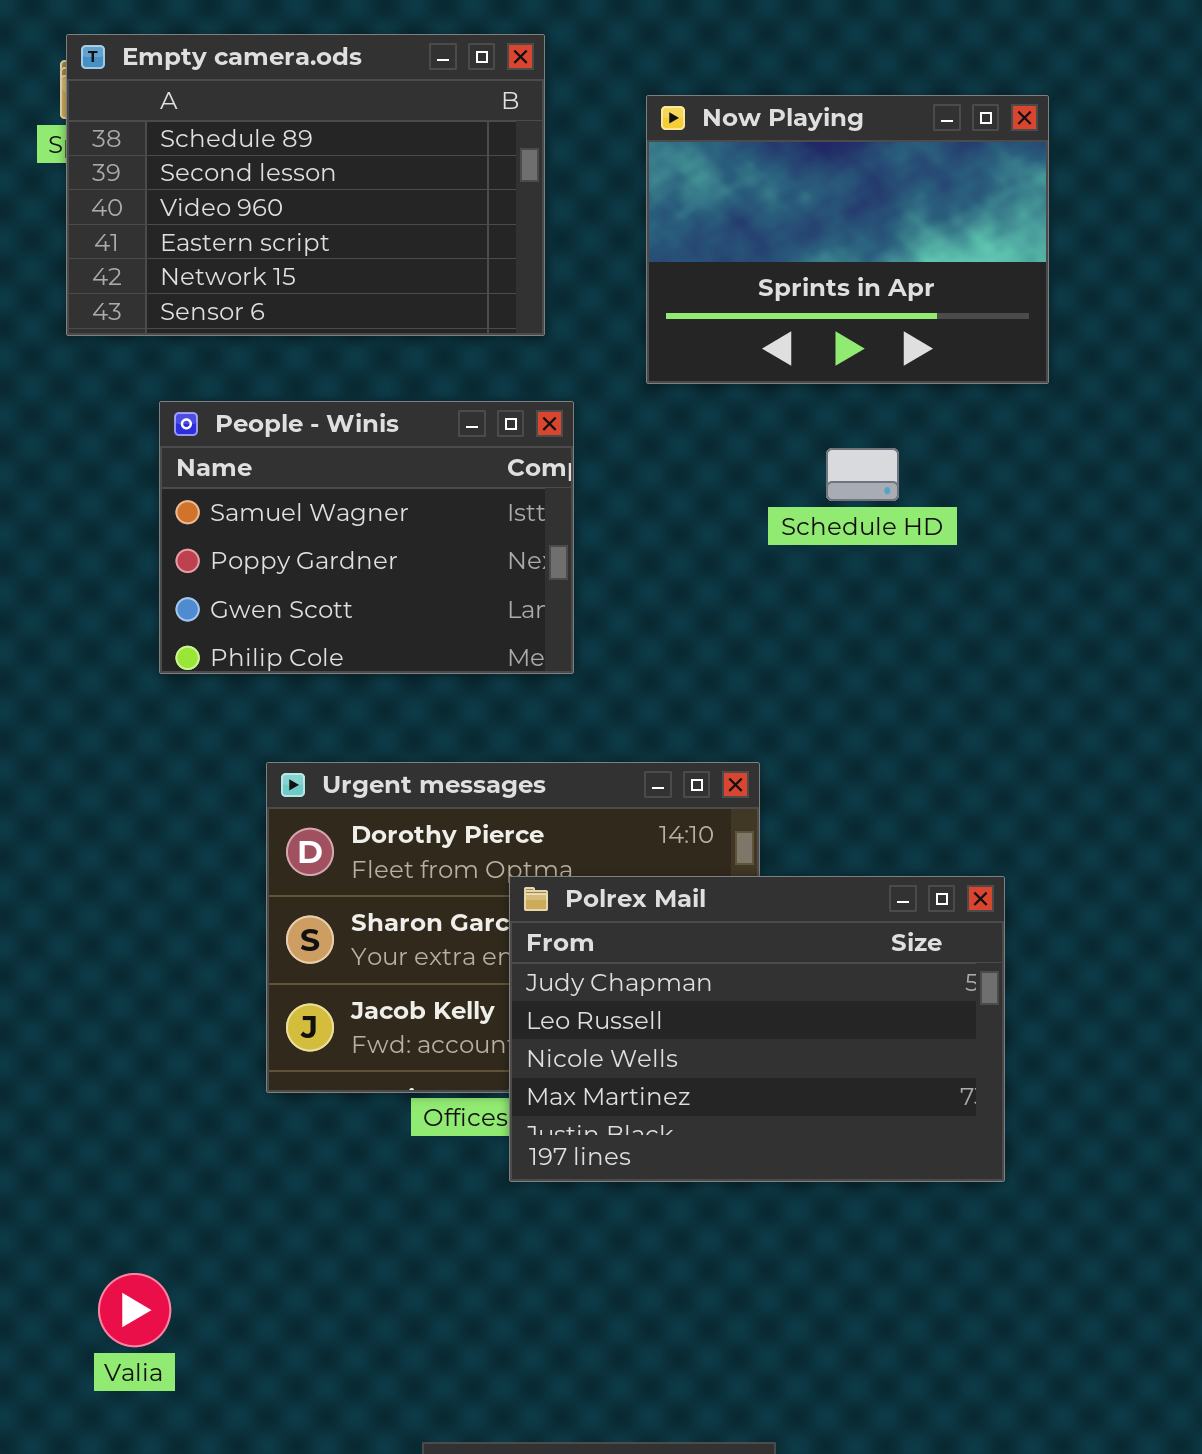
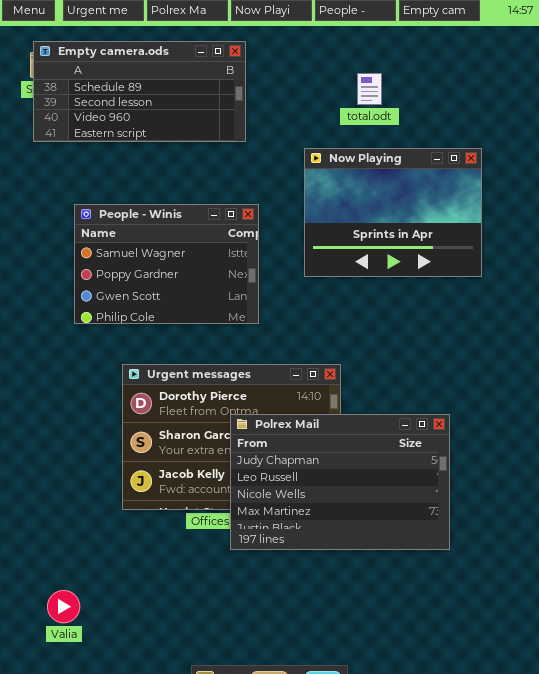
Empty camera.ods: [66,34,545,336] -> [33,41,246,142], resized
Now Playing: [646,95,1049,384] -> [304,148,482,277], moved

